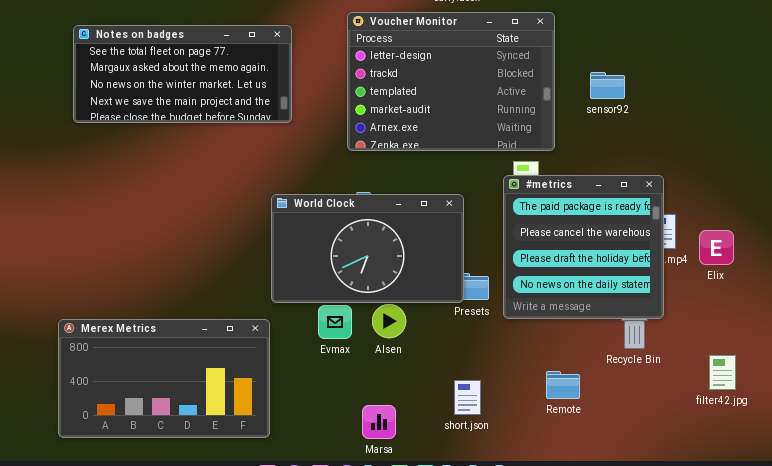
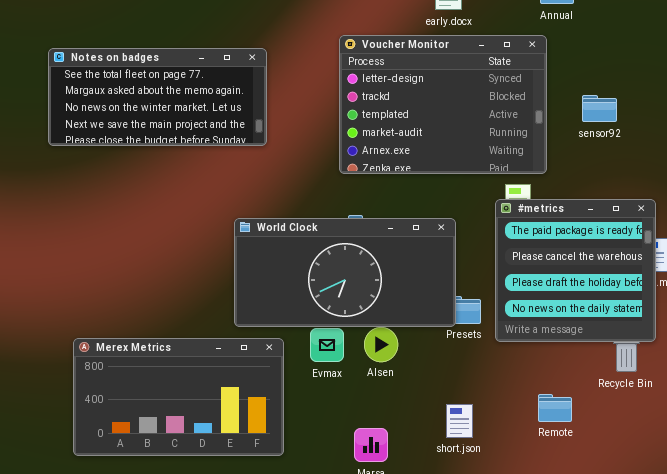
Notes on badges: [73,25,292,123] -> [48,48,267,146], moved
World Clock: [271,194,464,303] -> [234,218,456,327], resized
Merex Metrics: [58,319,270,438] -> [73,338,284,456], moved

